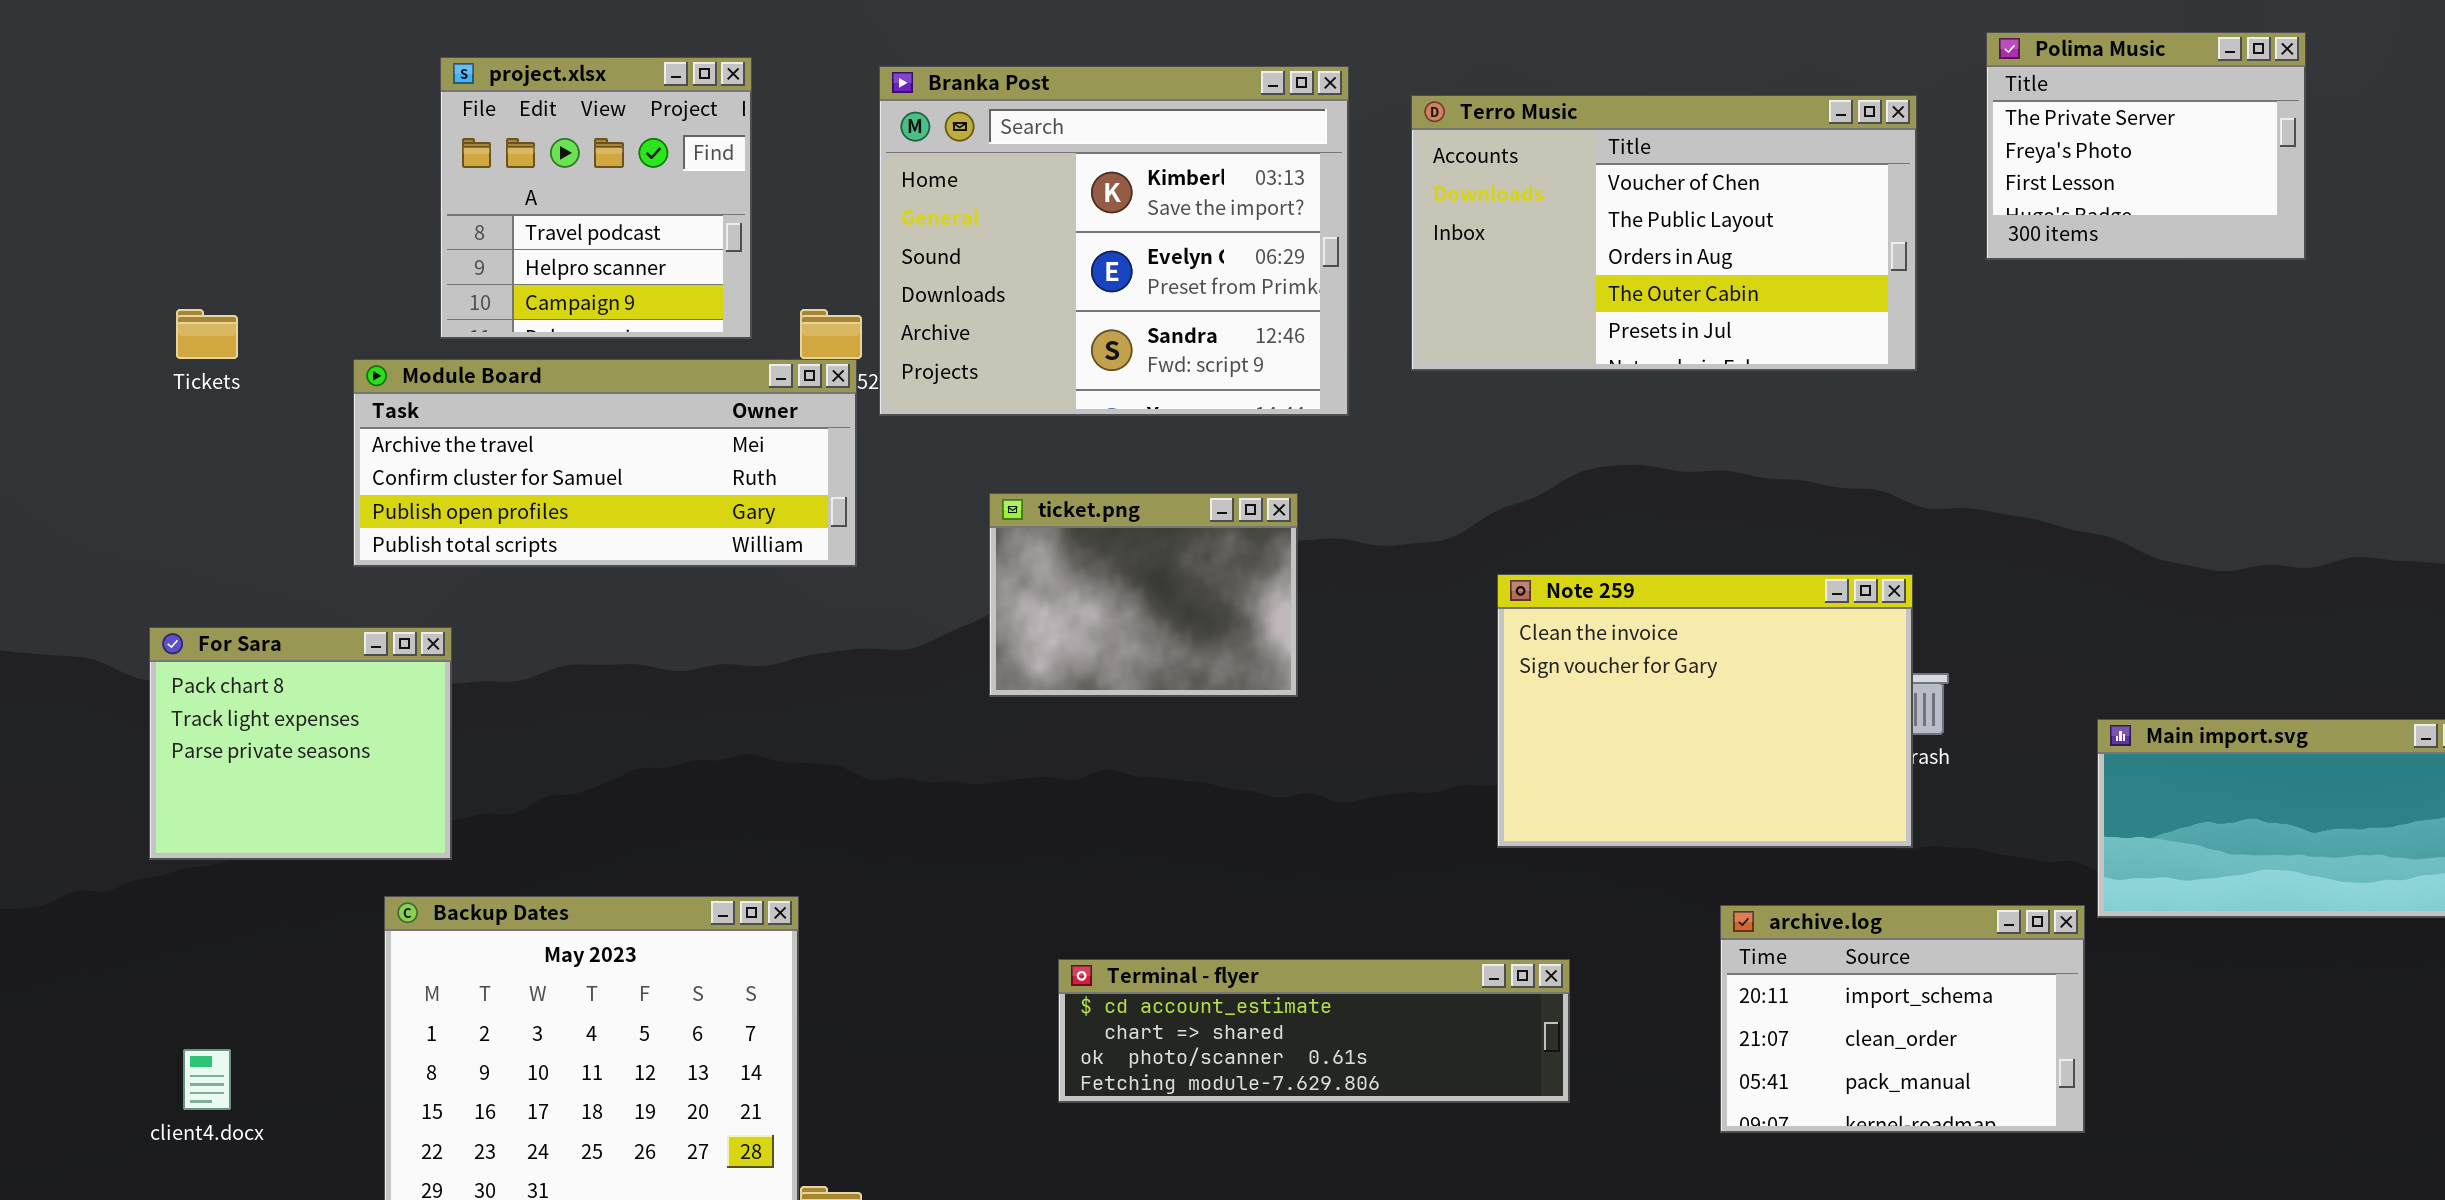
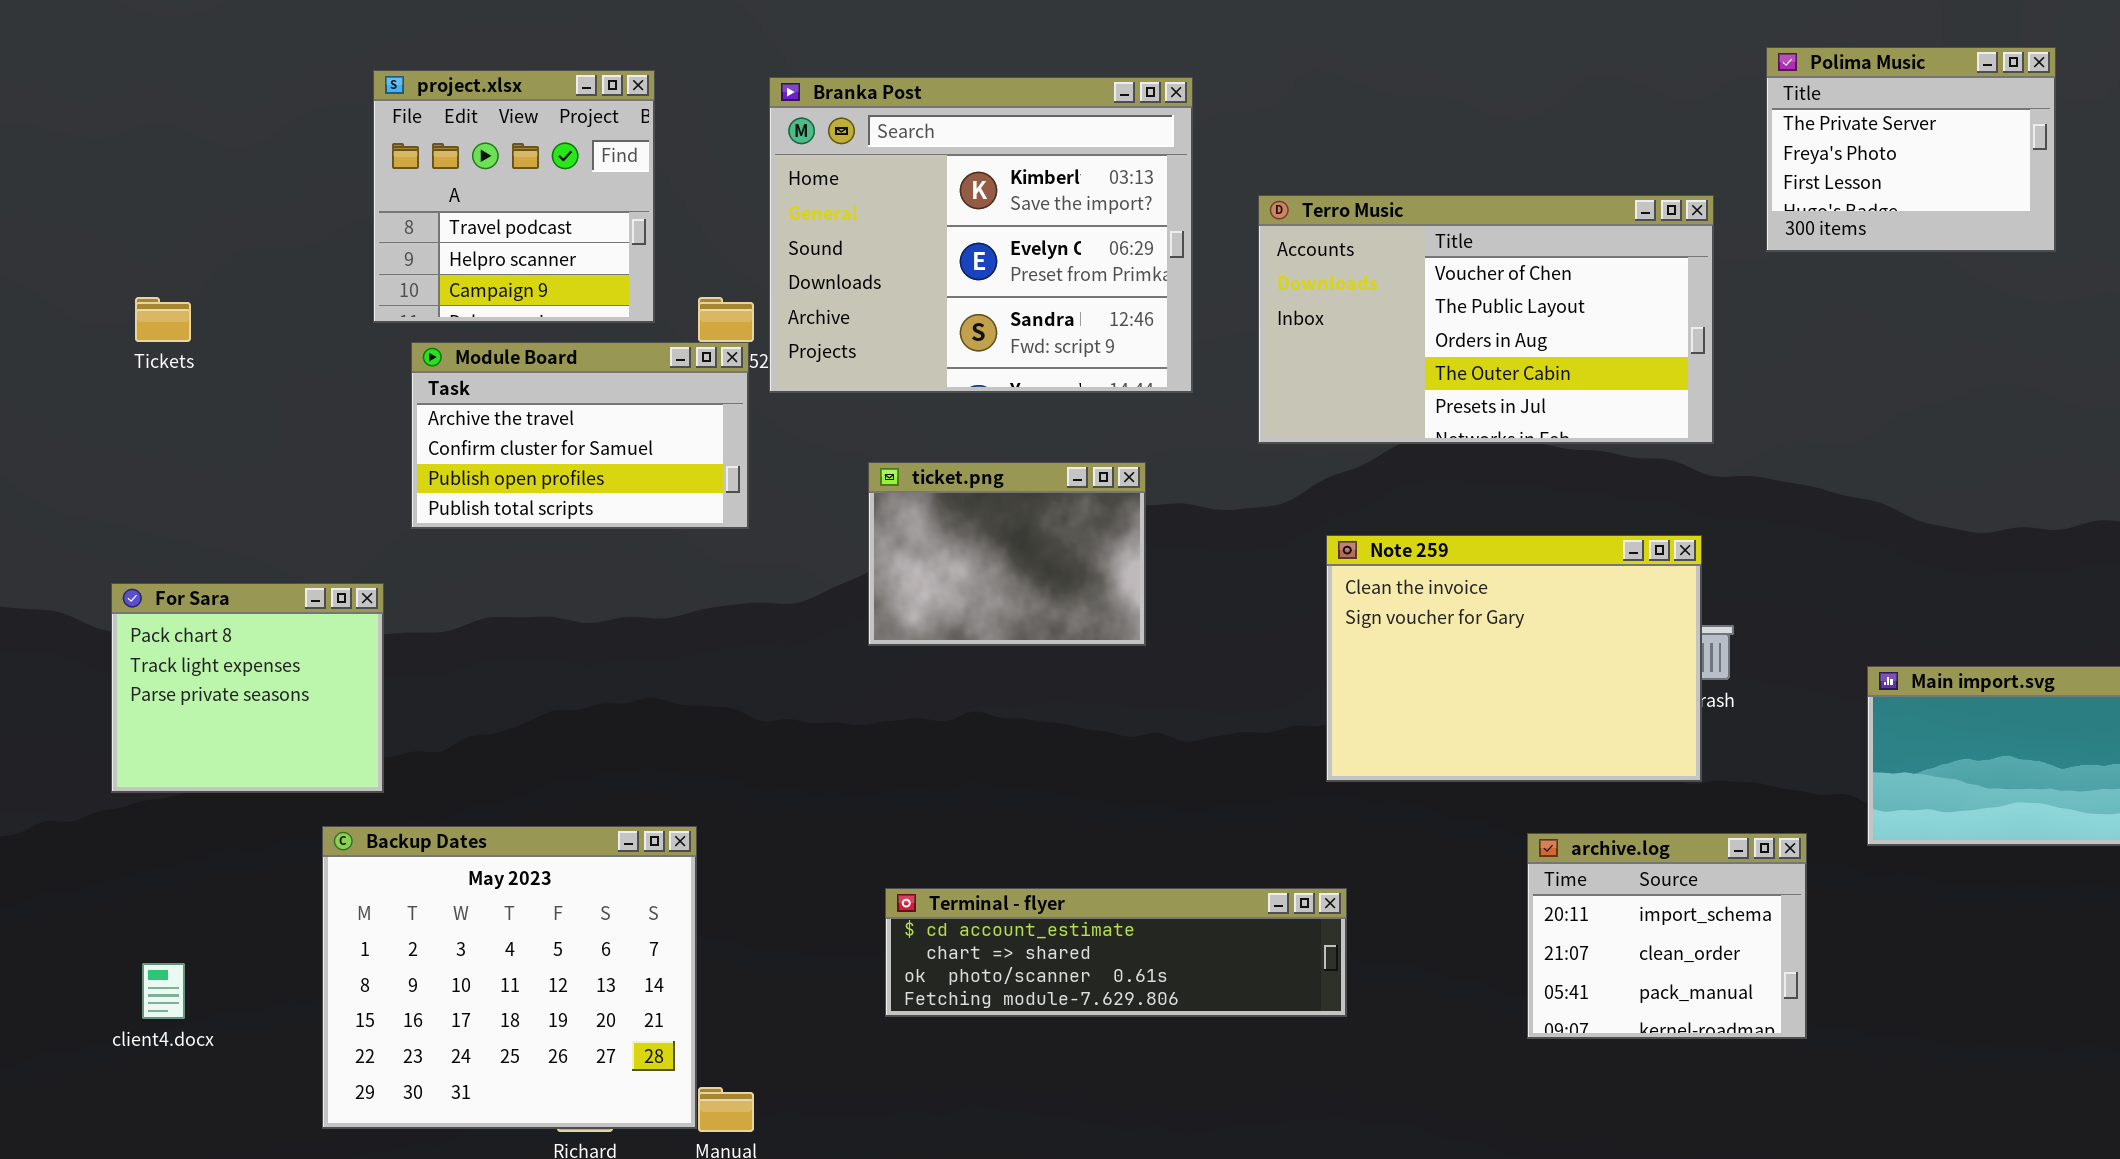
Terro Music: [1411,95,1917,371] -> [1258,195,1714,444], moved
Module Board: [353,359,857,567] -> [411,342,749,529], resized
archive.log: [1720,905,2085,1133] -> [1527,833,1807,1039], resized
Terminal - flyer: [1058,959,1570,1103] -> [885,888,1347,1017], moved

